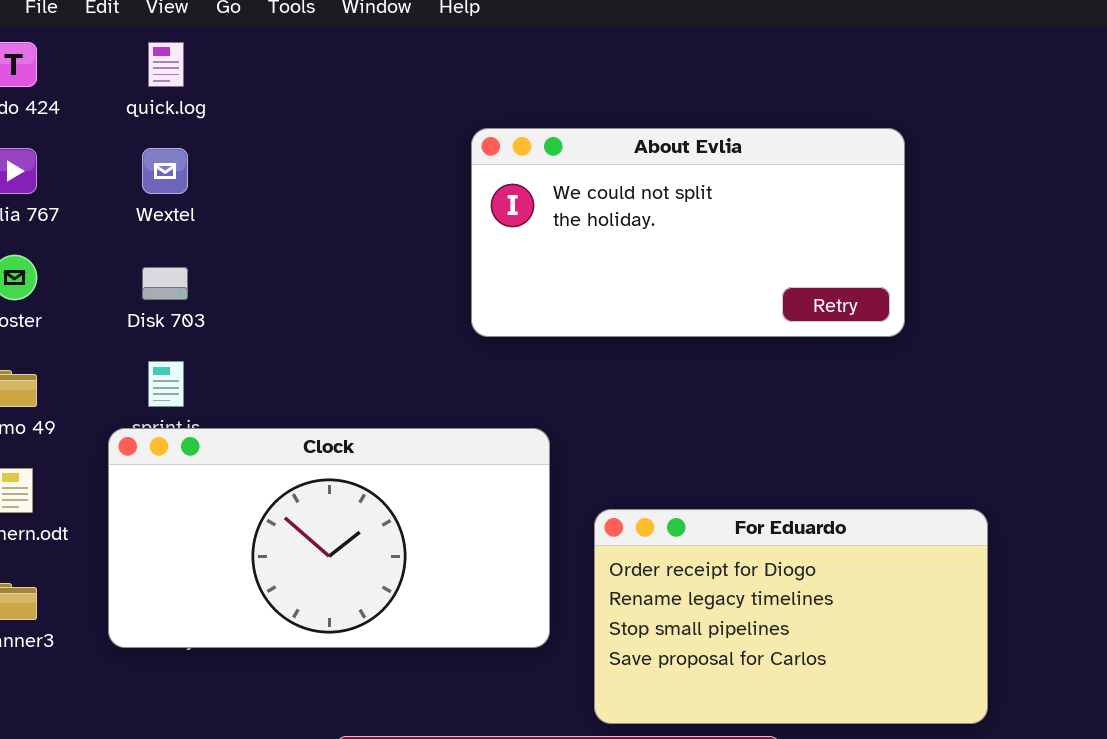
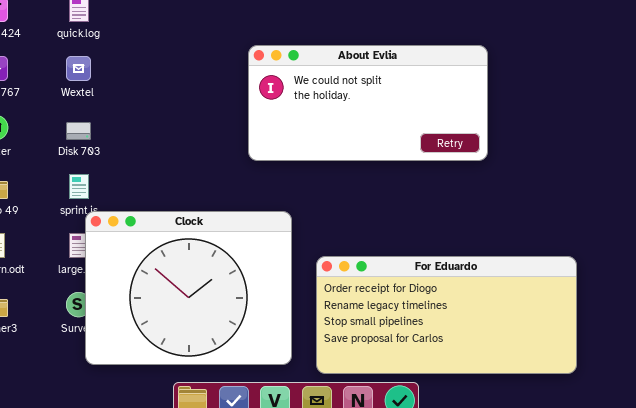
Clock: [108,428,550,648] -> [85,211,292,365], resized
For Eduardo: [594,509,988,724] -> [316,256,577,374], resized

